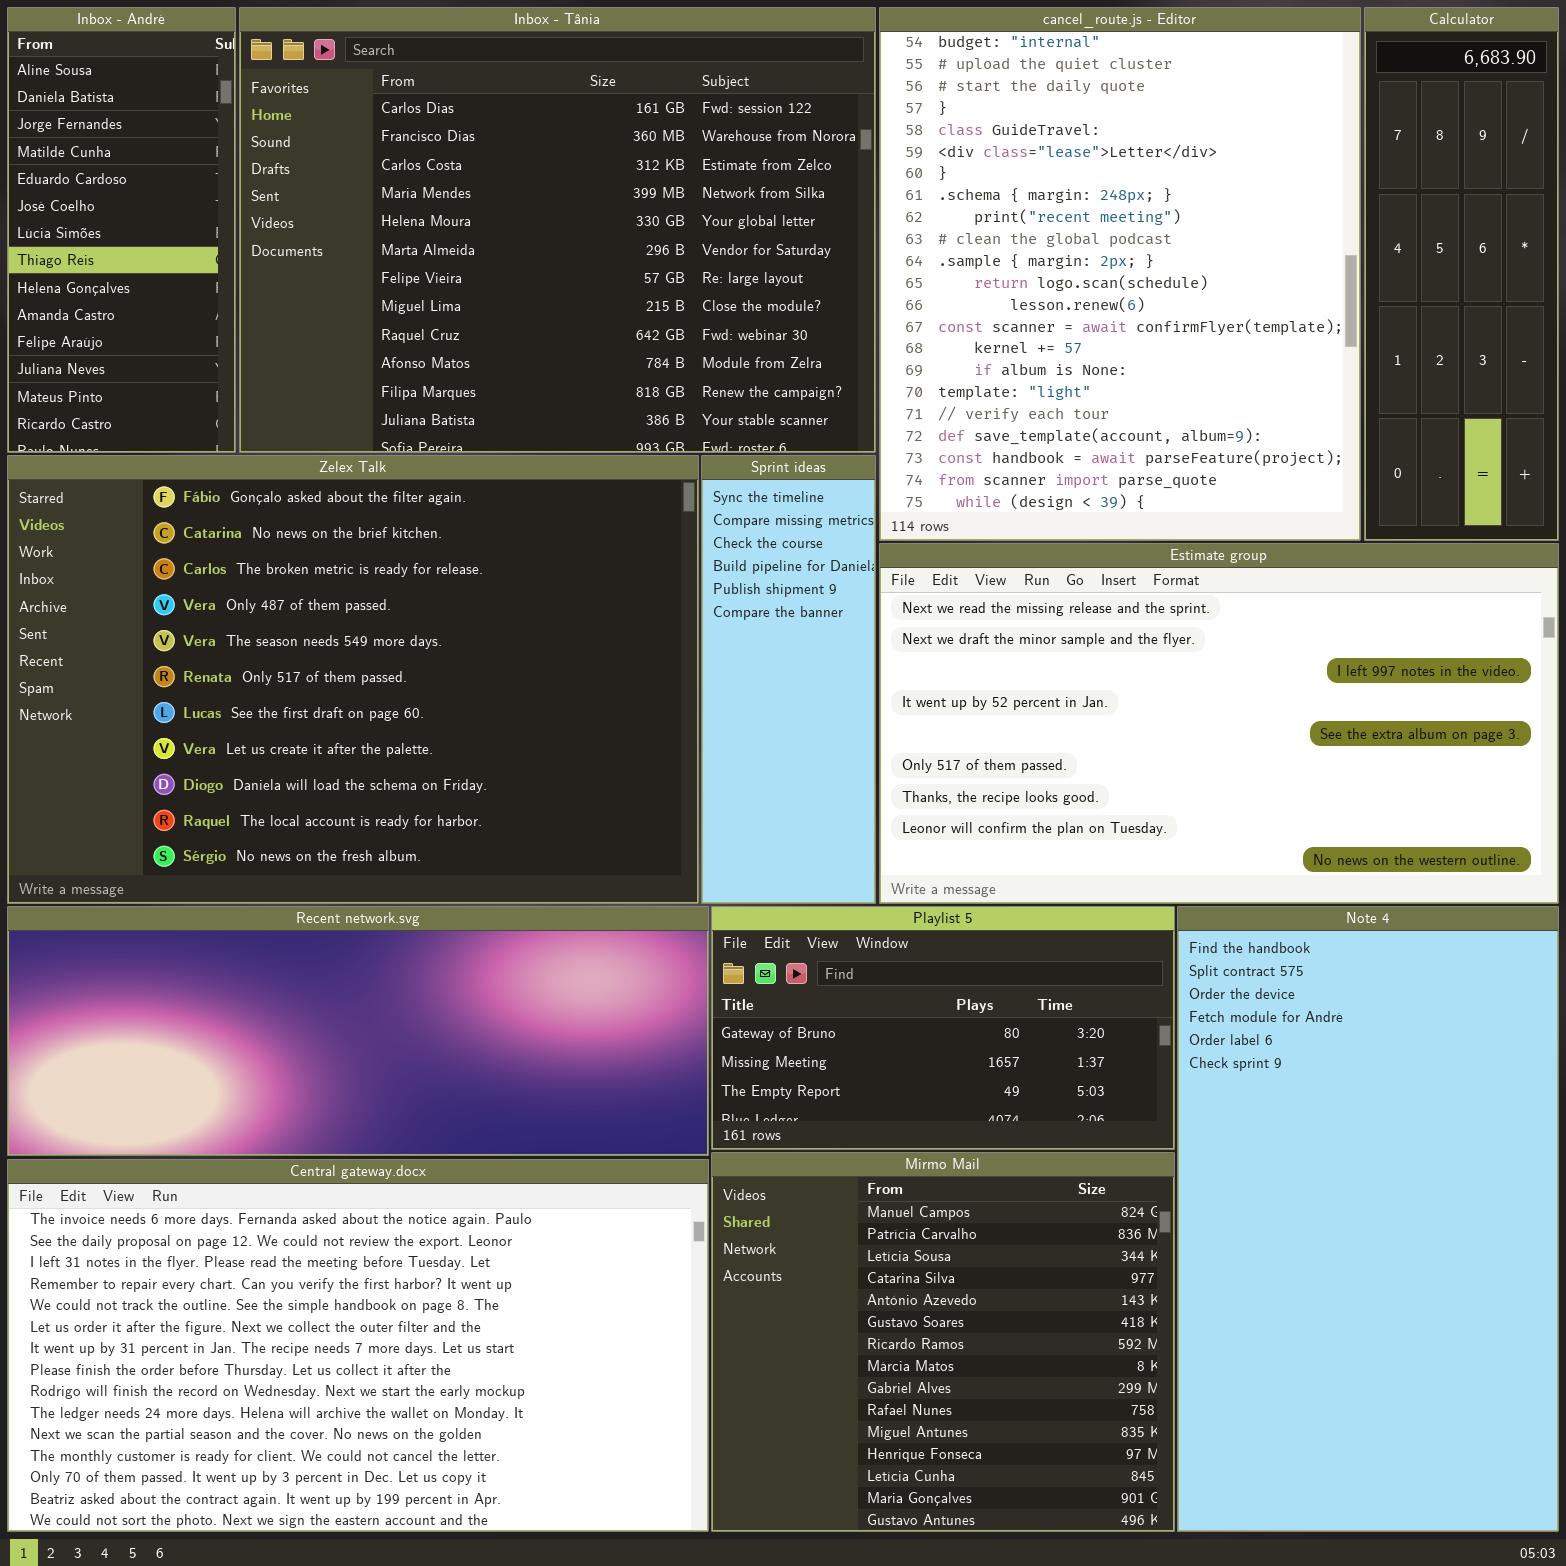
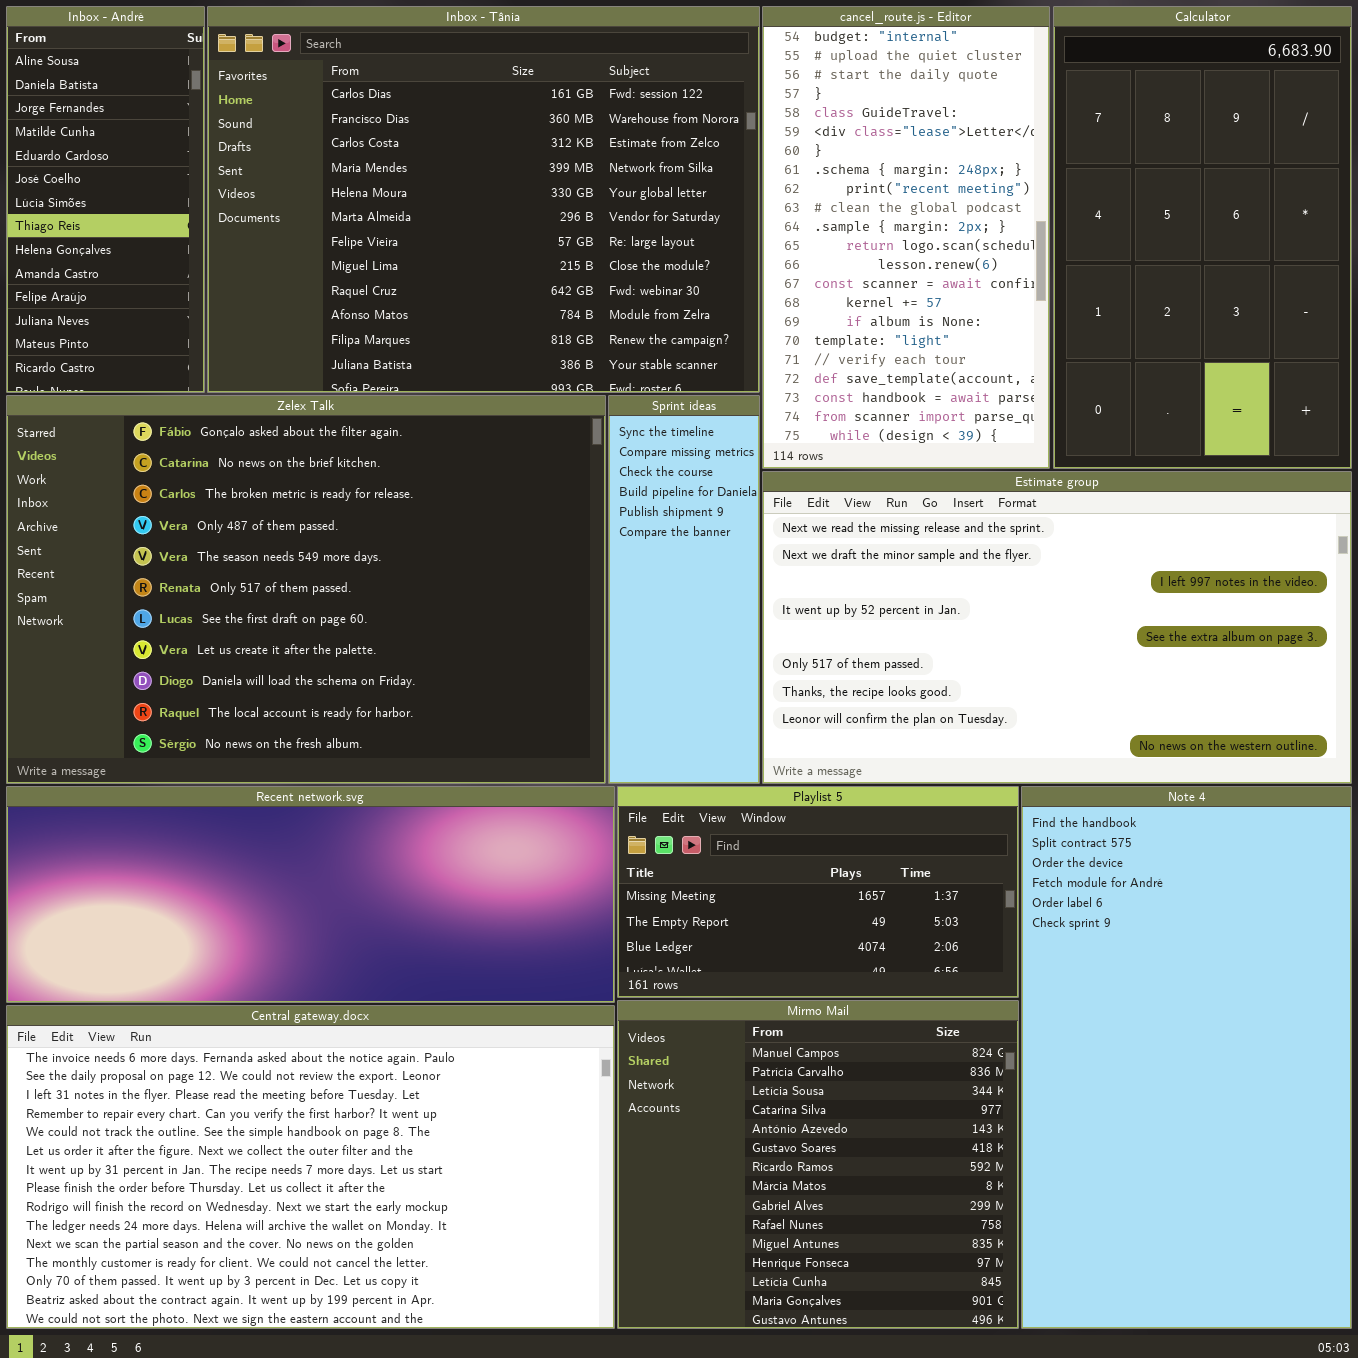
cancel_route.js - Editor: [879,7,1361,541] -> [762,6,1050,469], resized
Calculator: [1364,7,1559,541] -> [1053,6,1352,469], resized
Playlist 5: [711,906,1175,1150] -> [617,786,1019,998], scrolled down 1 row

